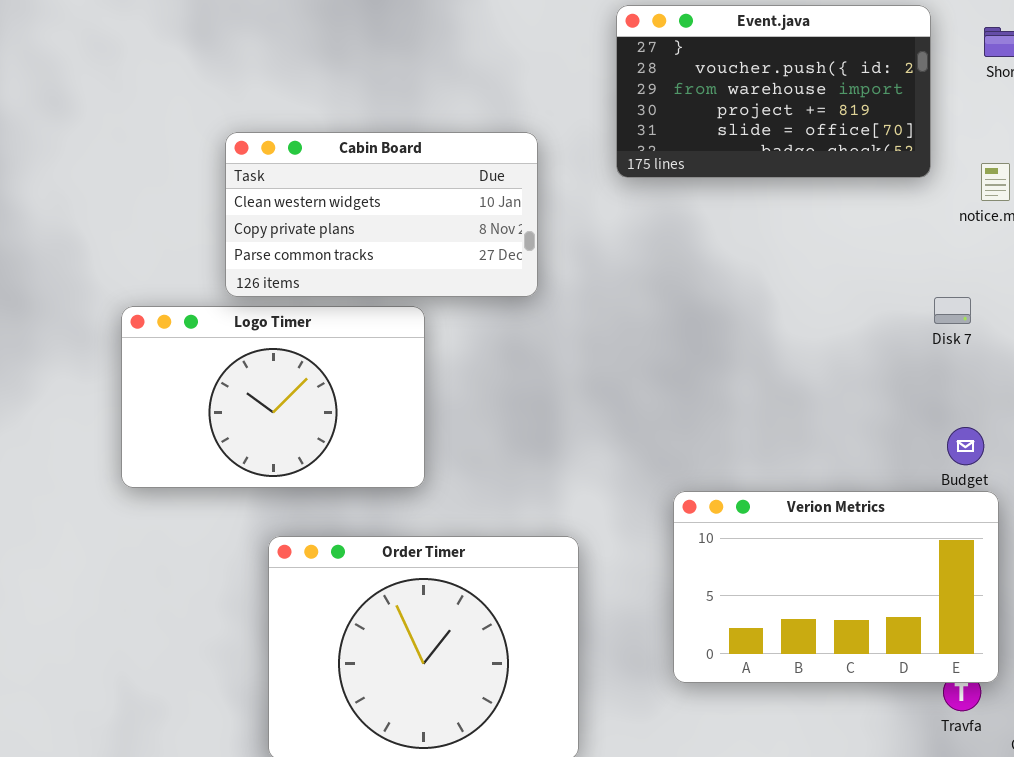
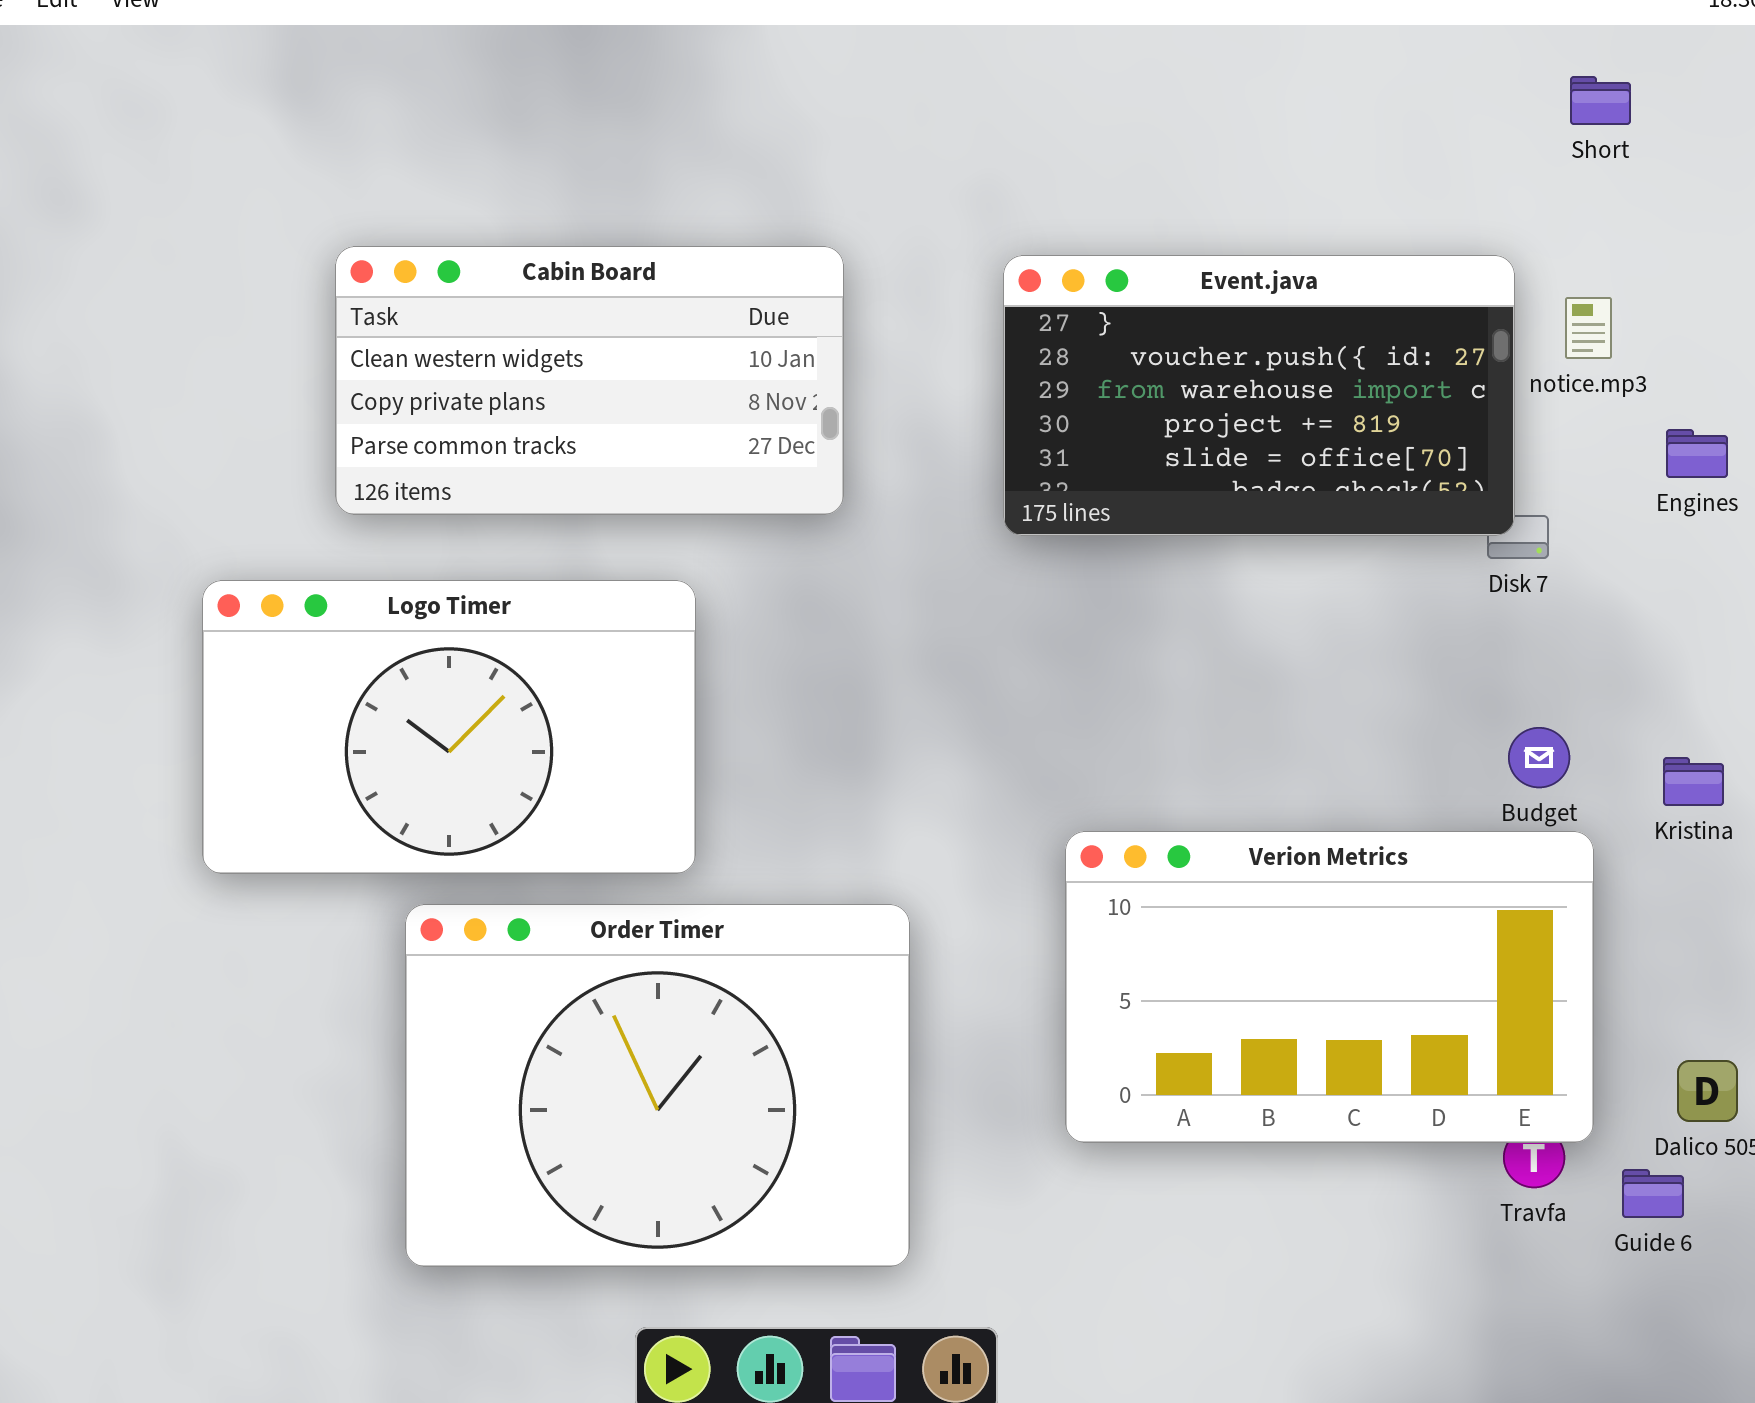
Event.java: [616,5,931,178] -> [1003,255,1515,536], moved
Logo Timer: [121,306,425,488] -> [202,580,696,874], moved

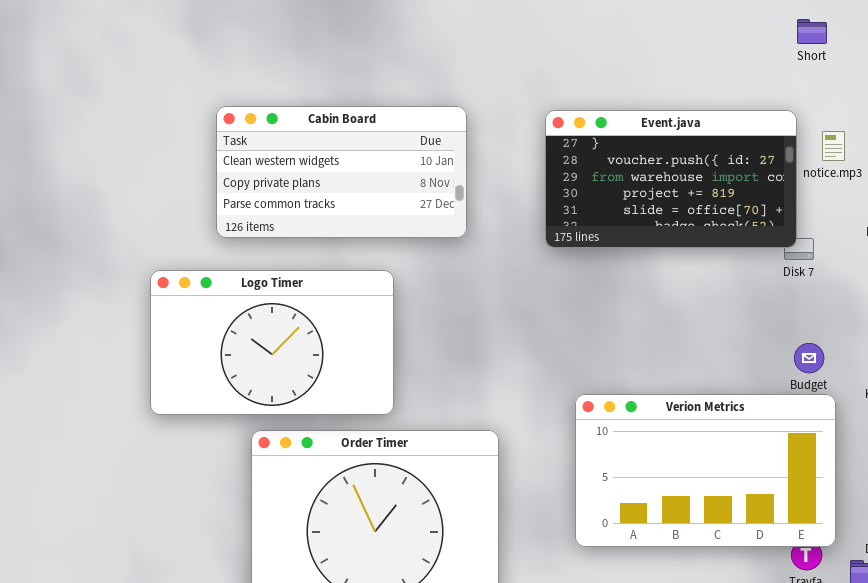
Short: [1570,76,1631,125] -> [797,19,827,44], moved

